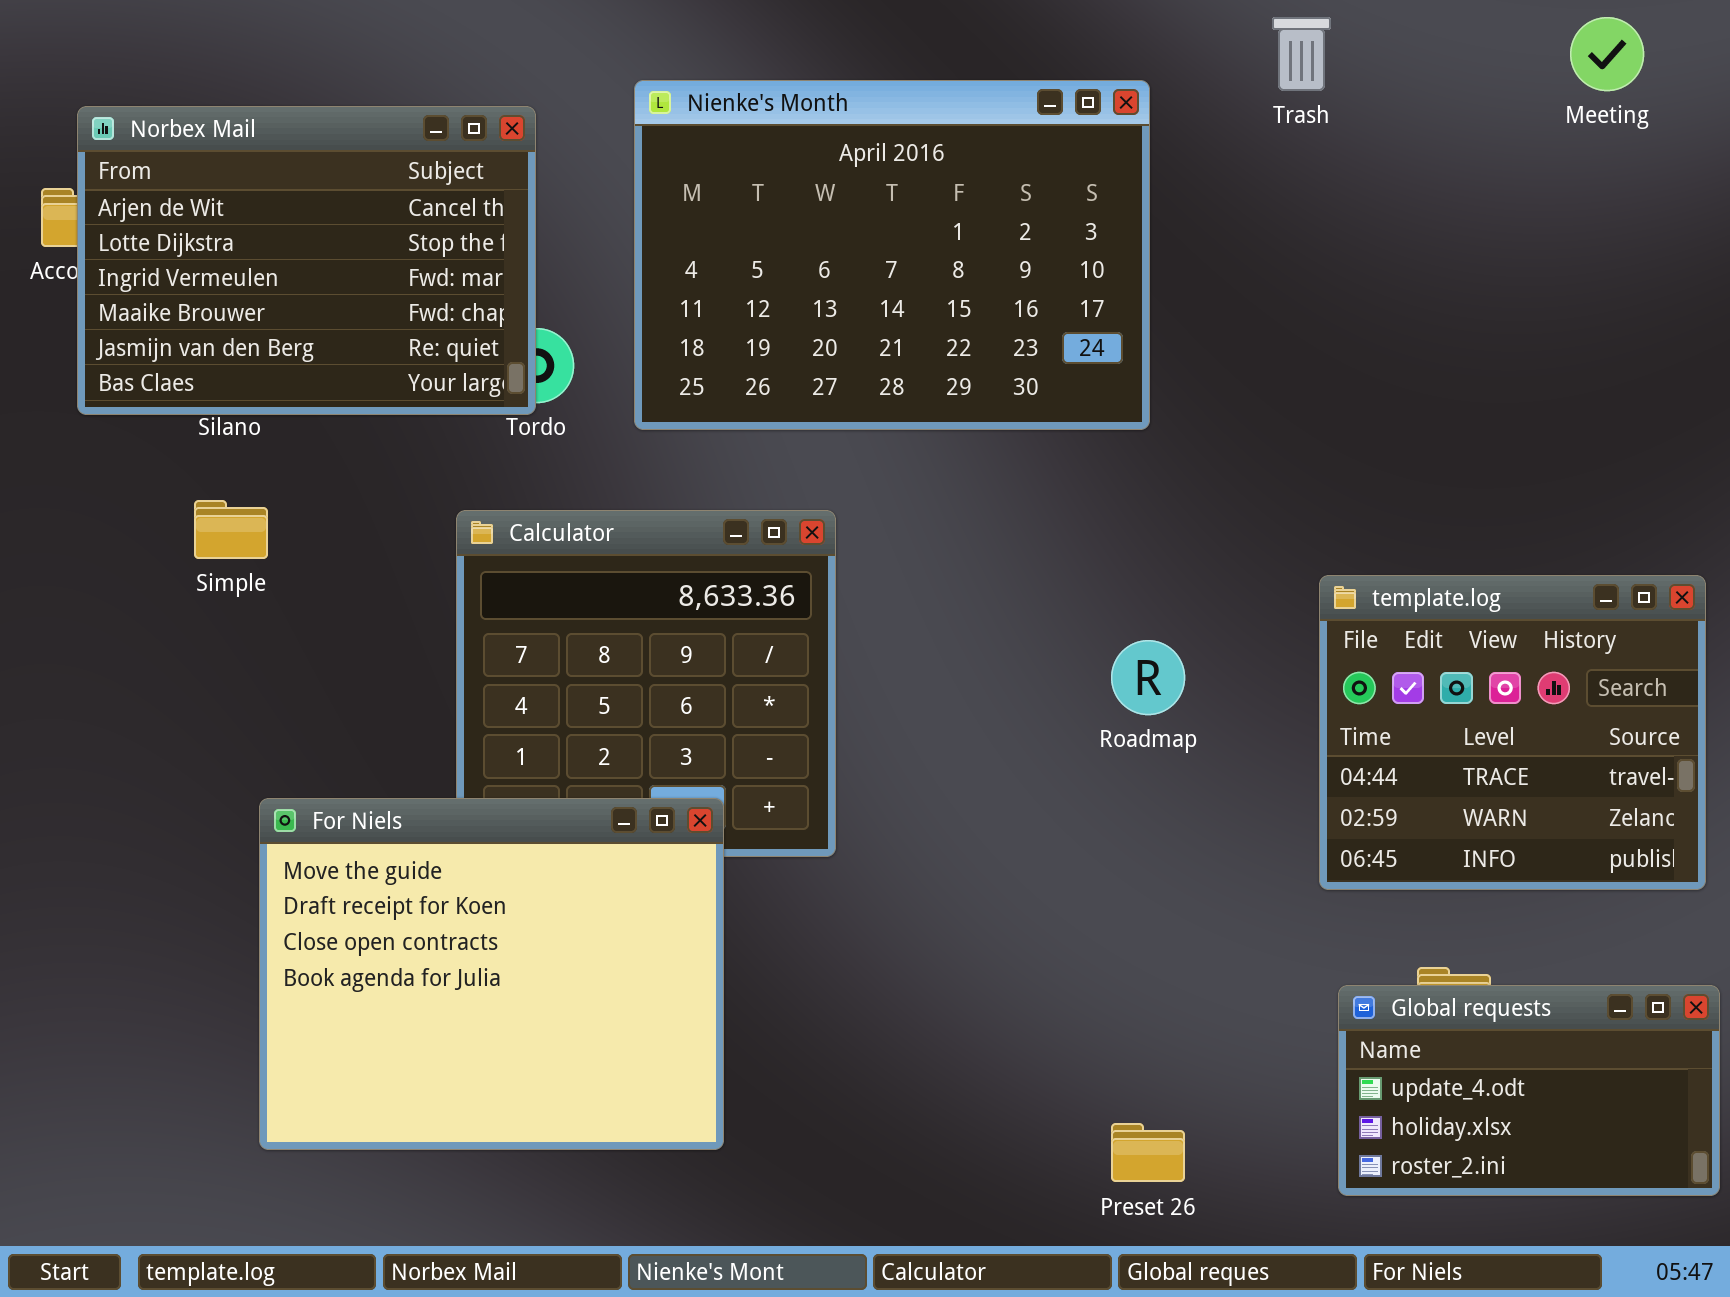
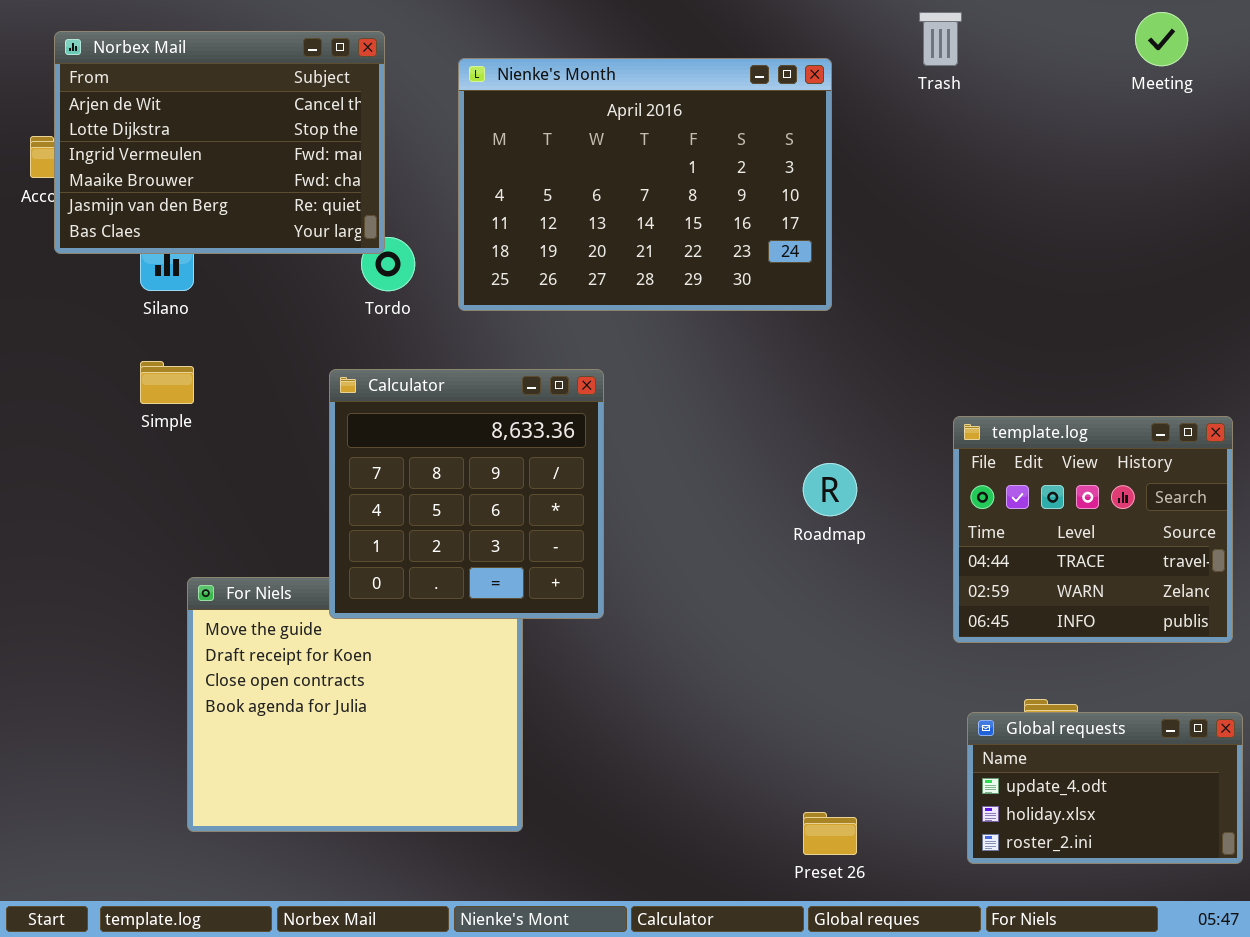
Norbex Mail: [77,106,536,415] -> [54,31,385,254], moved
Calculator: [456,510,836,857] -> [329,369,604,619], raised

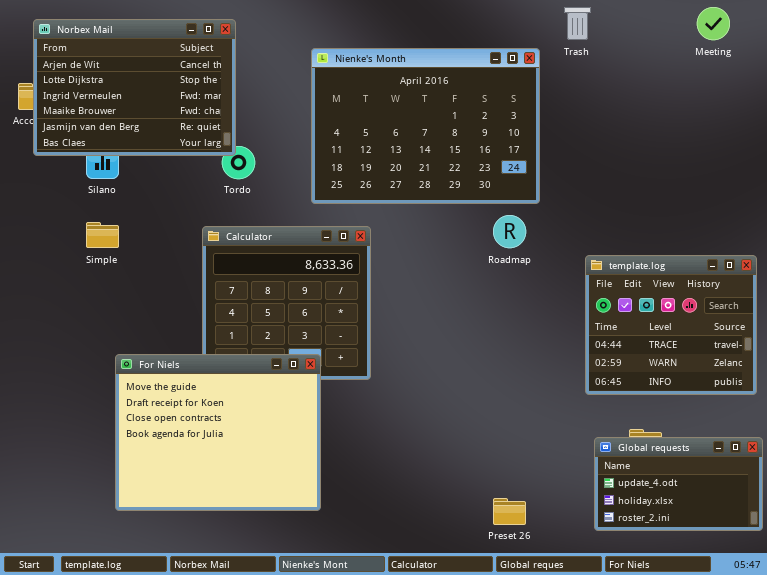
Nienke's Month: [458,58,832,311] -> [311,48,540,204], moved
Roadmap: [803,463,857,516] -> [493,215,526,248], moved
For Niels: [187,577,523,832] -> [115,354,321,511], raised

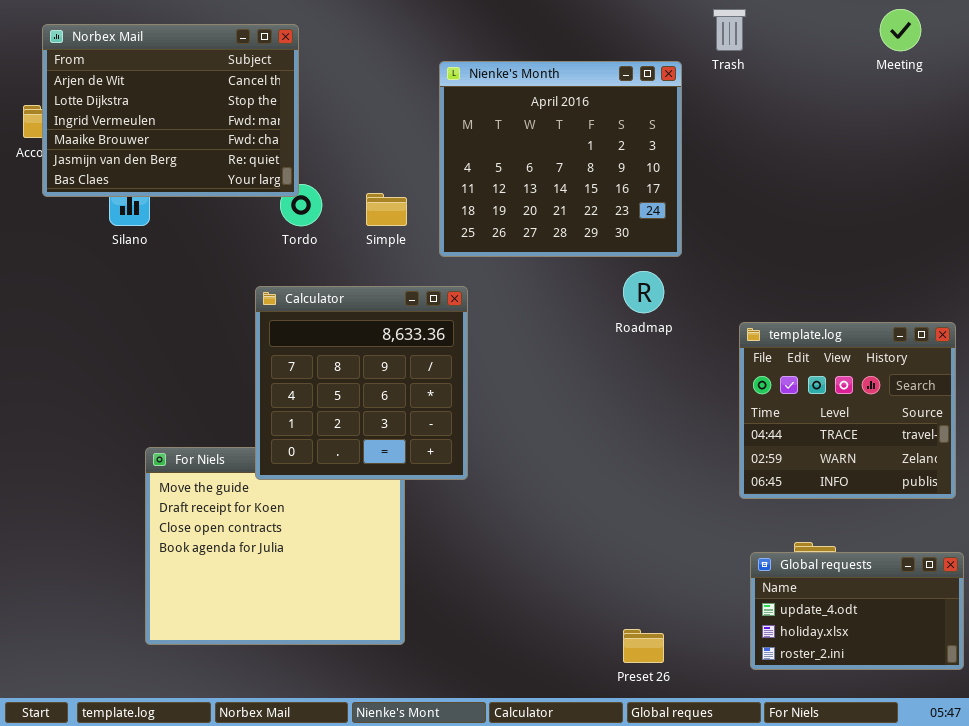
Nienke's Month: [311,48,540,204] -> [439,61,682,257], resized
Simple: [86,222,119,248] -> [366,193,407,226], moved
Calculator: [202,226,371,380] -> [255,286,468,480], raised

